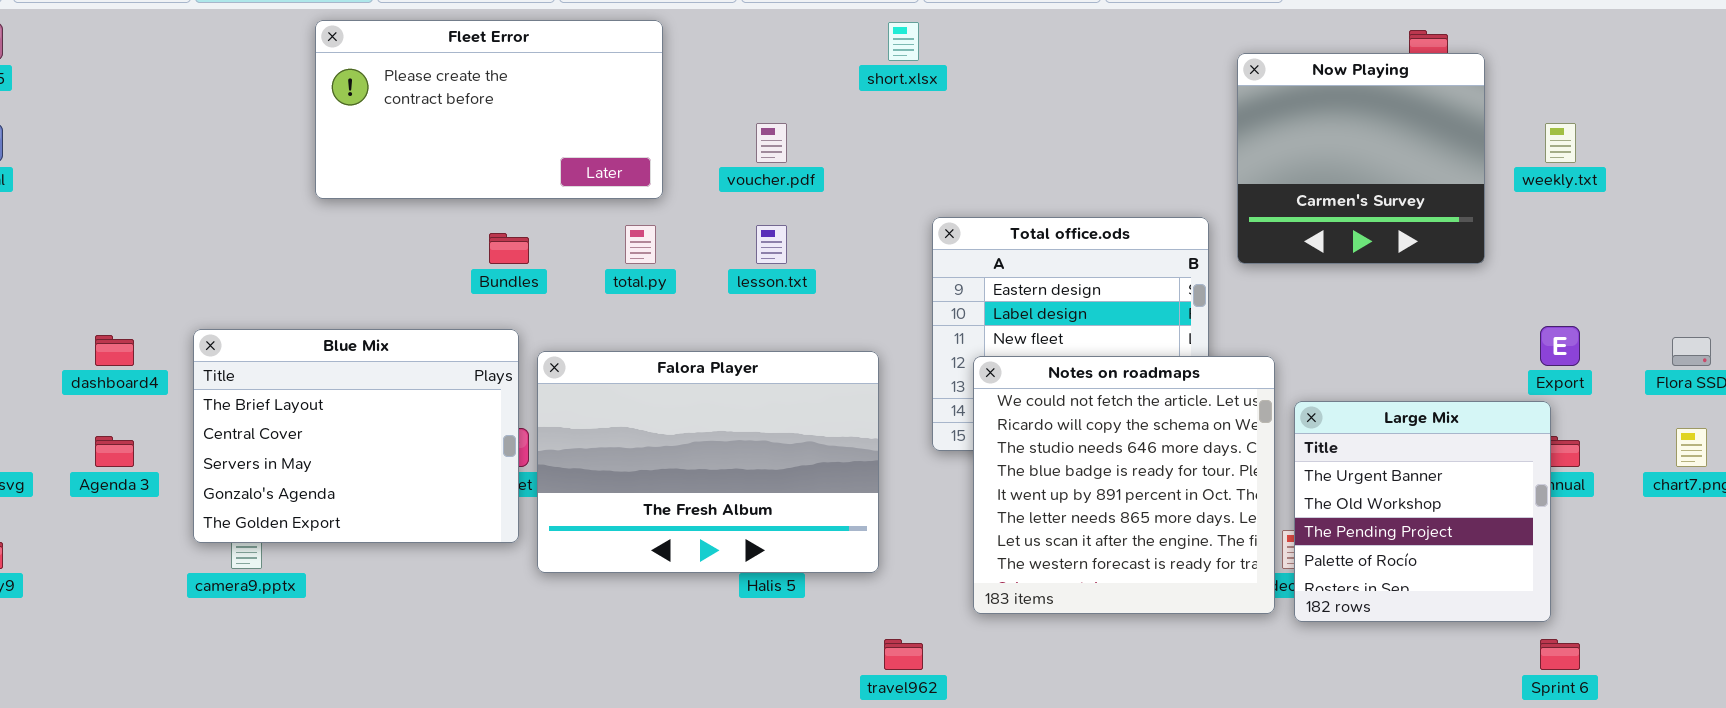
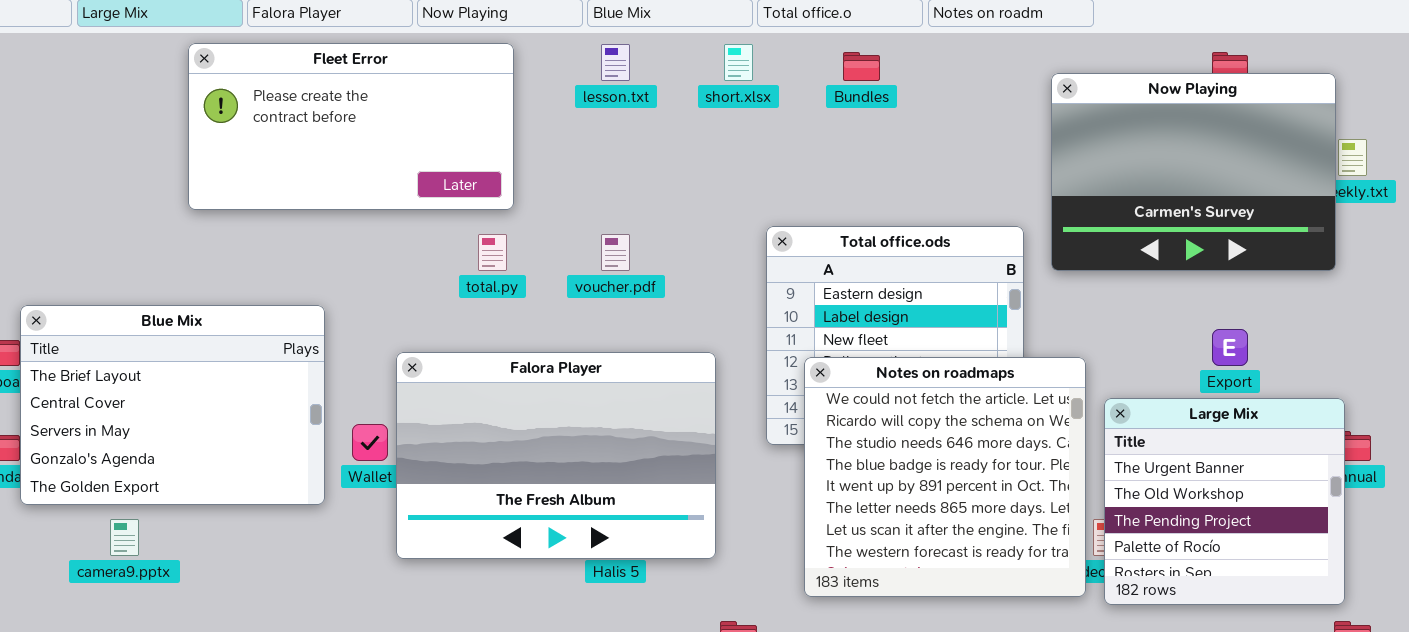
Now Playing: [1237,53,1485,264] -> [1051,73,1336,271], resized
voucher.pdf: [756,123,787,163] -> [601,234,630,271], moved
lesson.txt: [756,225,787,264] -> [601,44,630,81], moved
Bundles: [489,233,529,264] -> [843,52,880,81], moved
Export: [1540,326,1580,366] -> [1212,329,1248,366], moved
Blue Mix: [193,329,519,543] -> [20,305,325,505], moved

